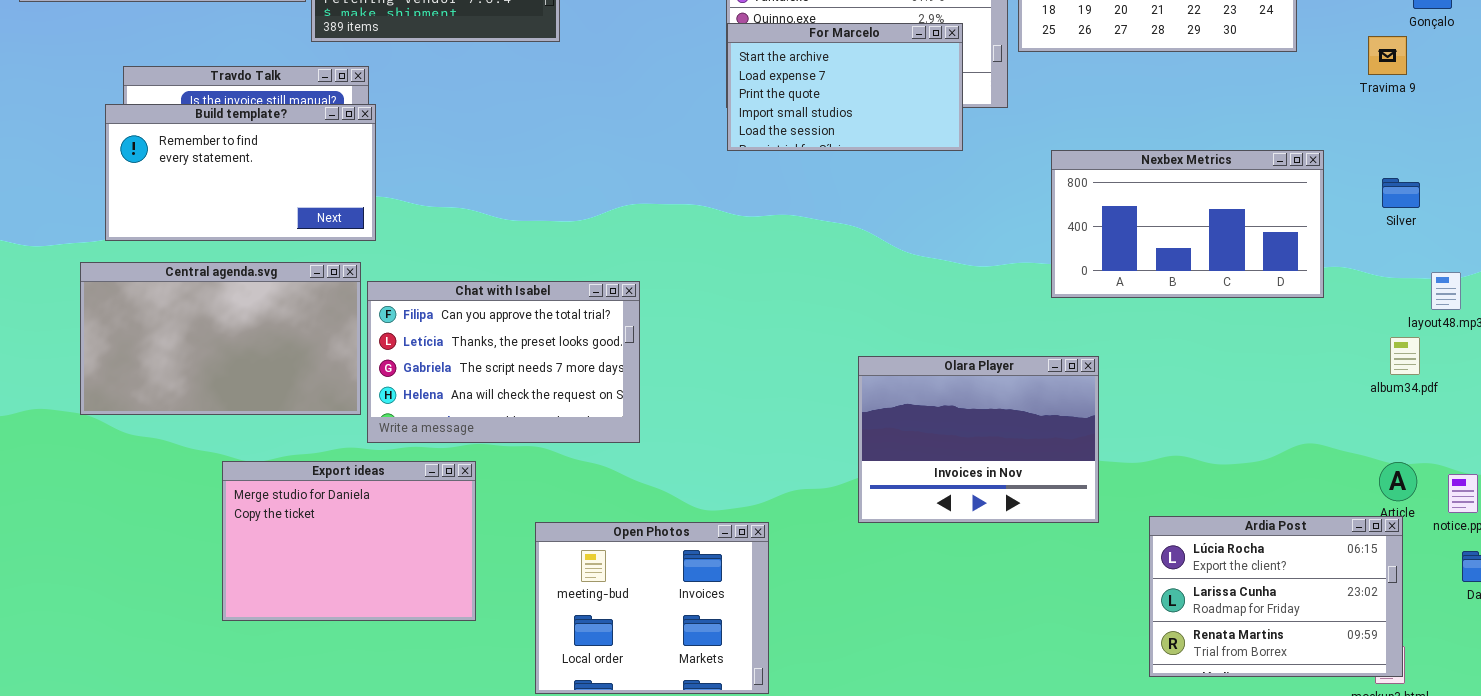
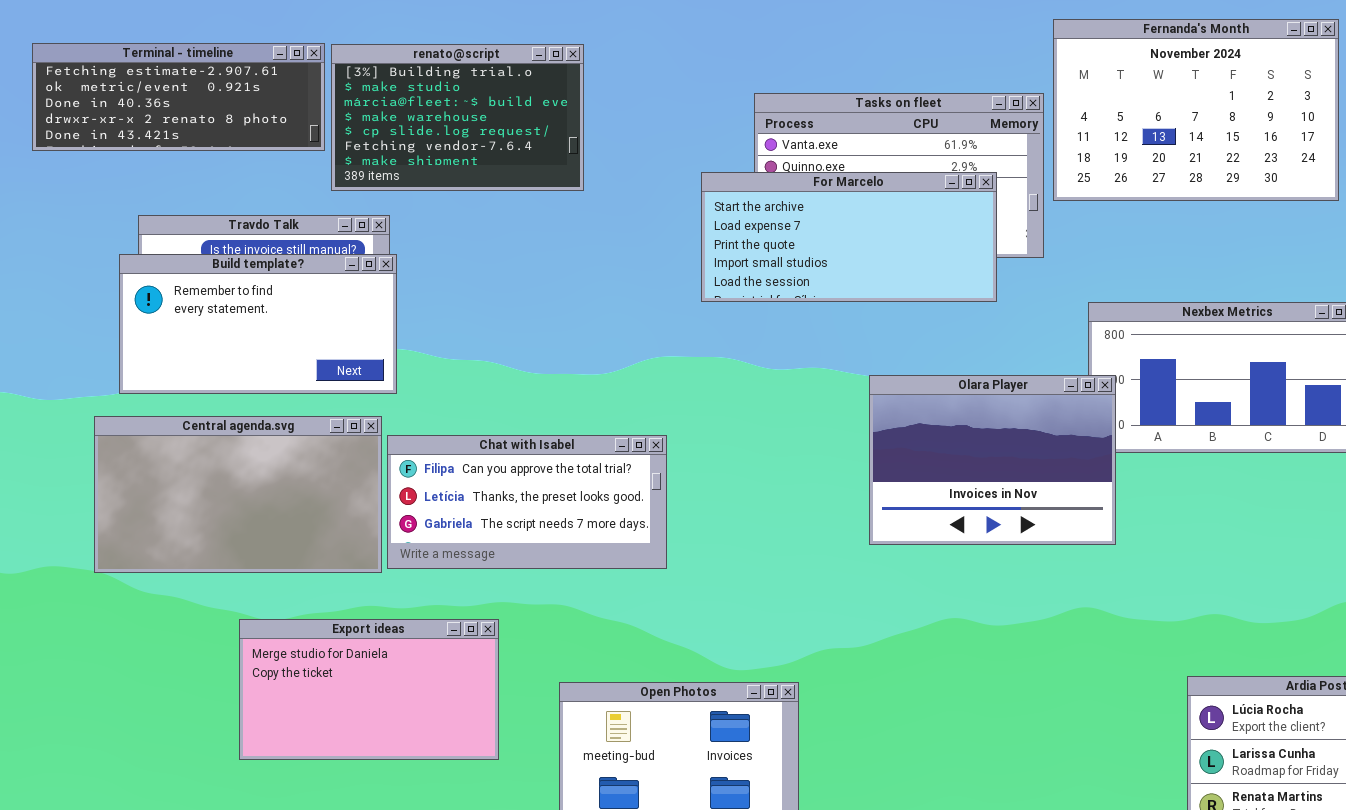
For Marcelo: [727,23,963,151] -> [701,172,997,302], resized
Chat with Isabel: [367,281,640,443] -> [387,435,667,569], resized
Olara Player: [858,356,1099,523] -> [869,375,1116,545], moved
Export ideas: [222,461,476,621] -> [239,619,499,760], resized

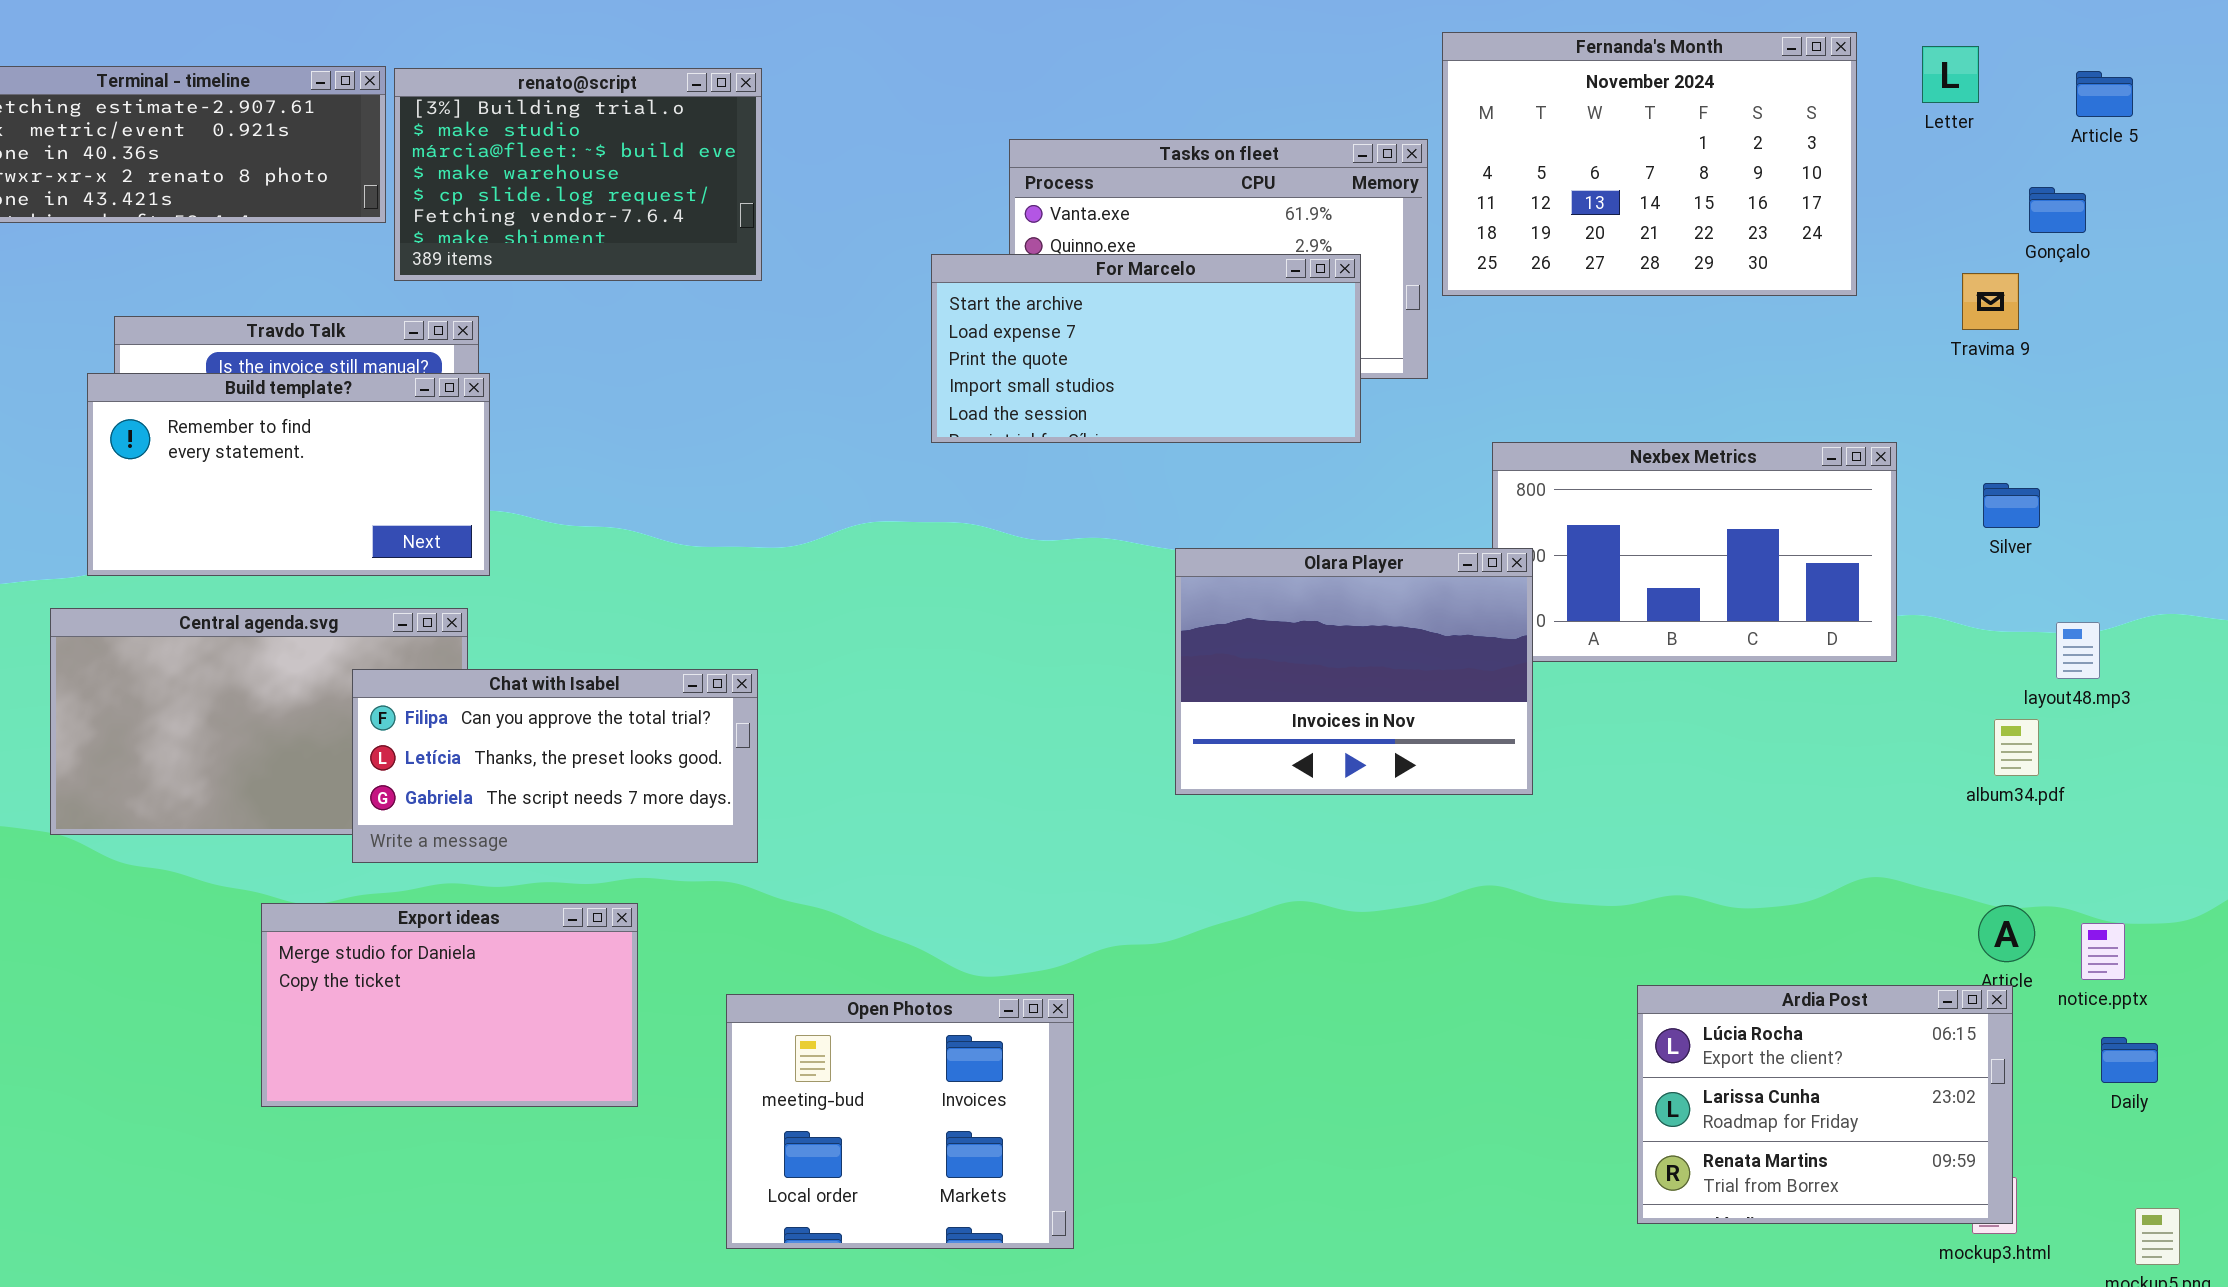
Chat with Isabel: [387,435,667,569] -> [352,669,758,863], moved

